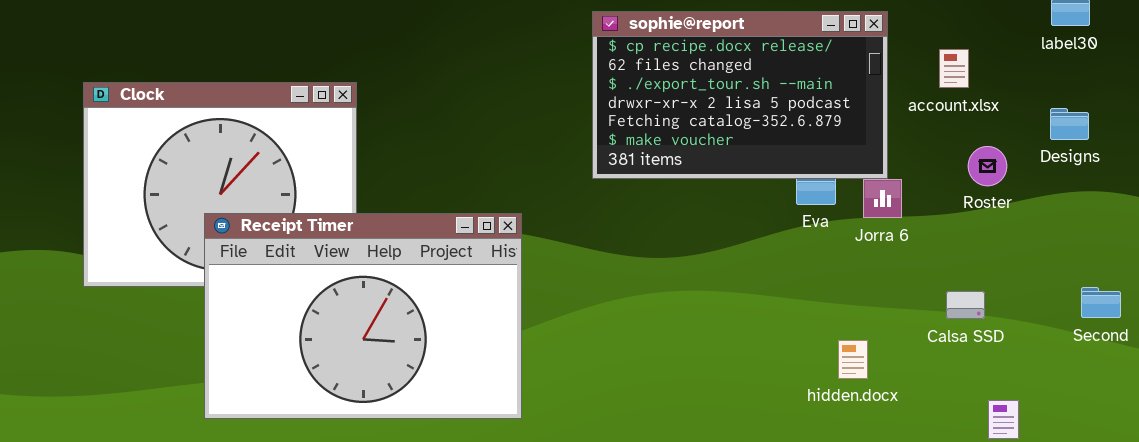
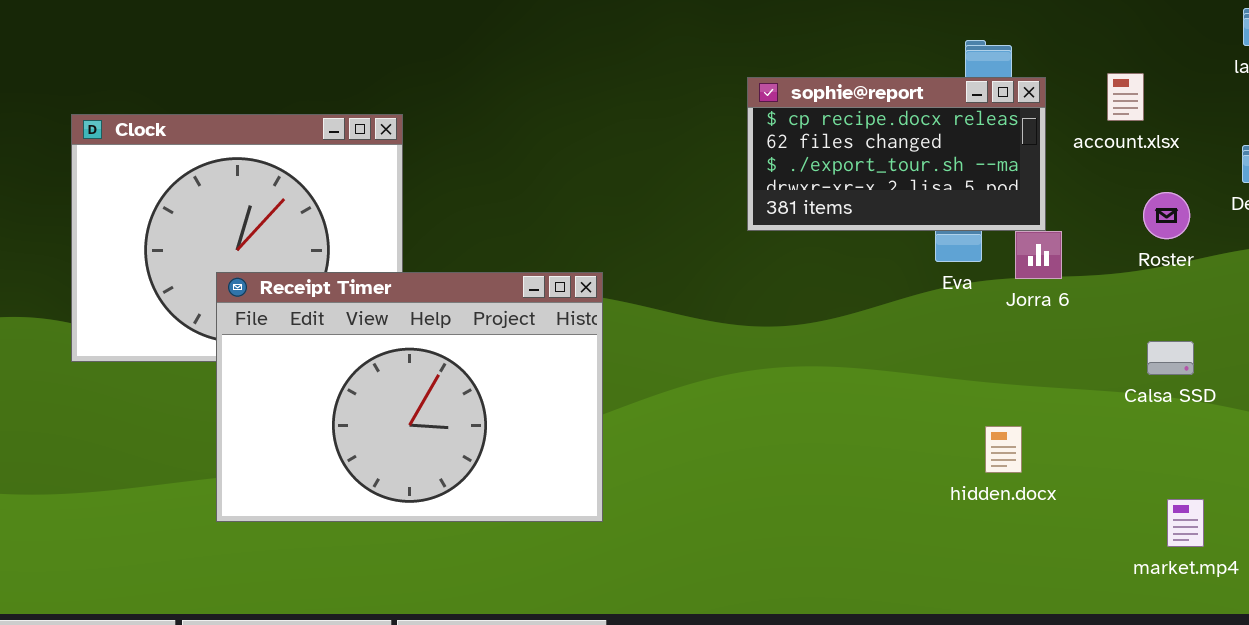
sophie@report: [592,11,888,179] -> [747,77,1046,231], resized
Calsa SSD: [946,291,985,319] -> [1147,341,1194,375], moved

